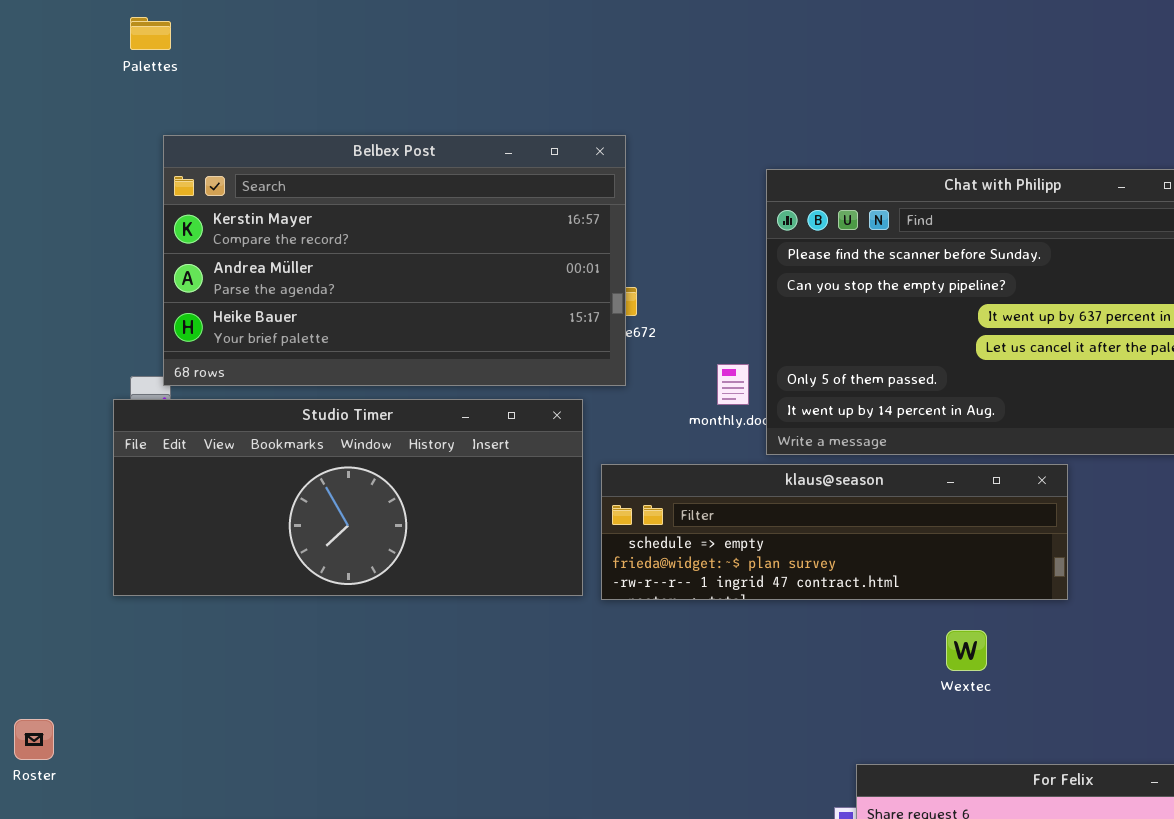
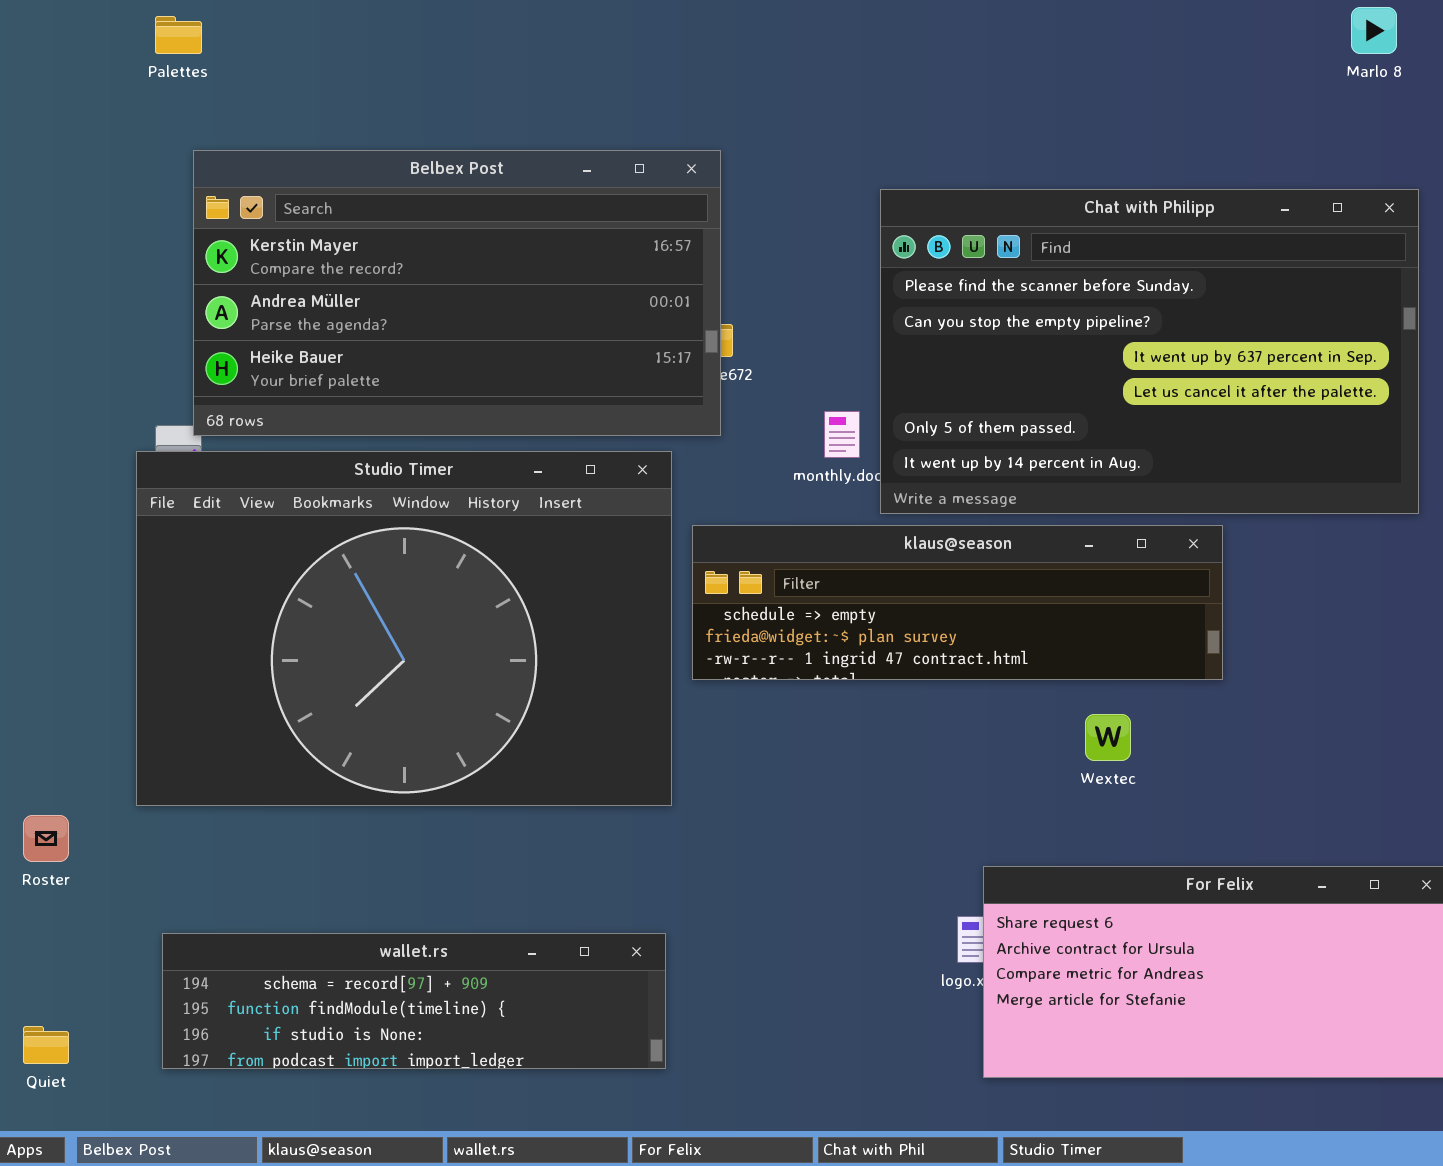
Studio Timer: [113,399,583,596] -> [136,451,672,806], resized

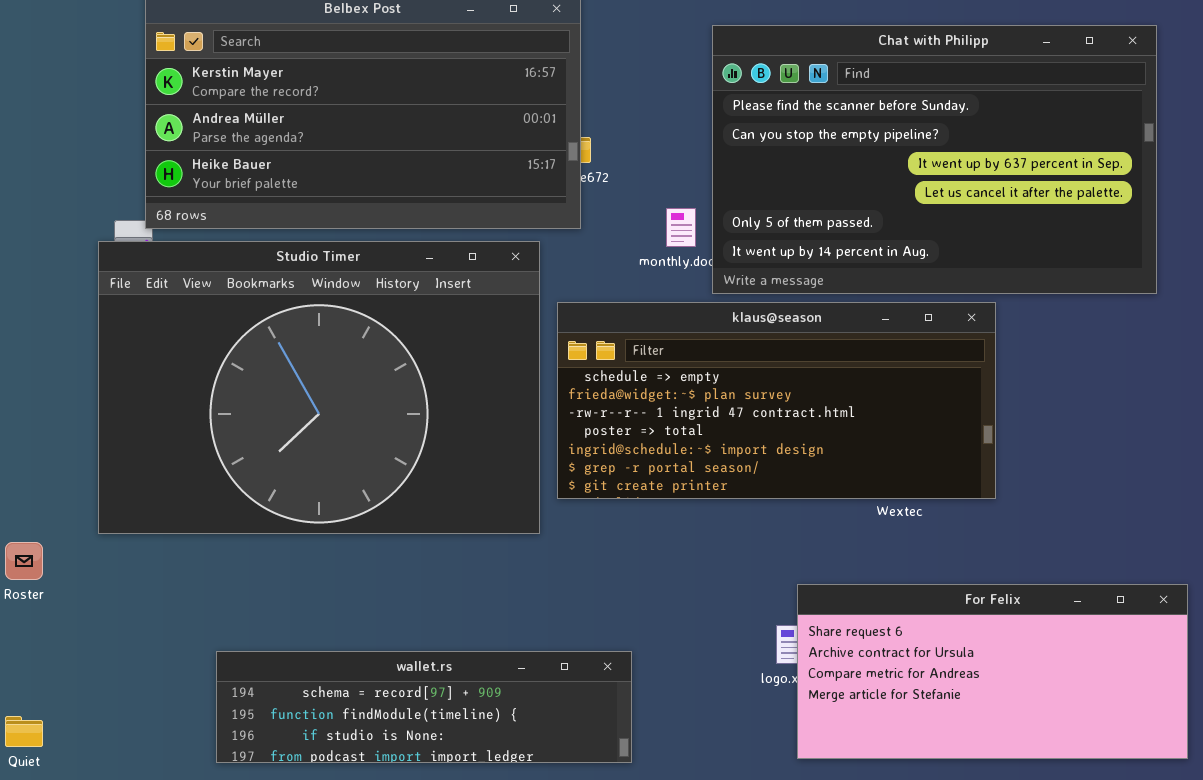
klaus@season: [692,525,1223,680] -> [557,302,996,499], resized
wallet.rs: [162,933,666,1069] -> [216,651,632,763], moved

